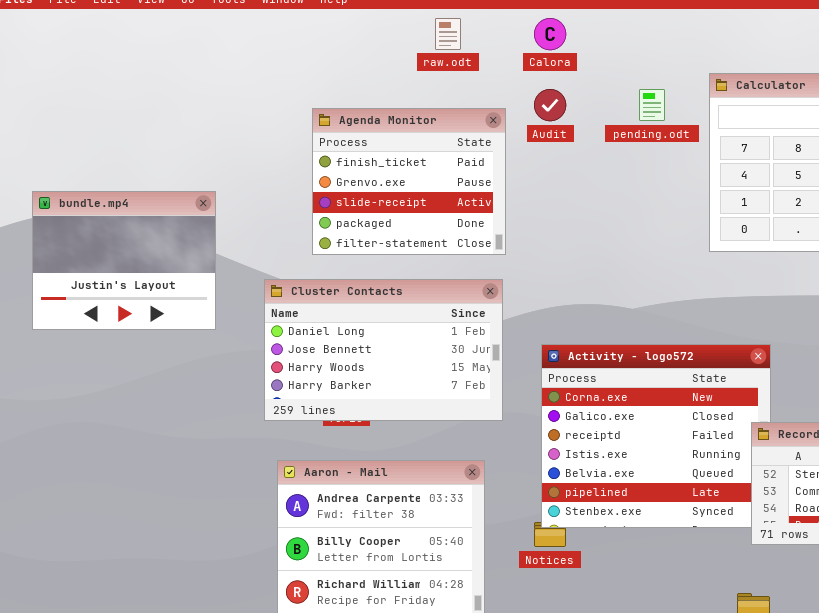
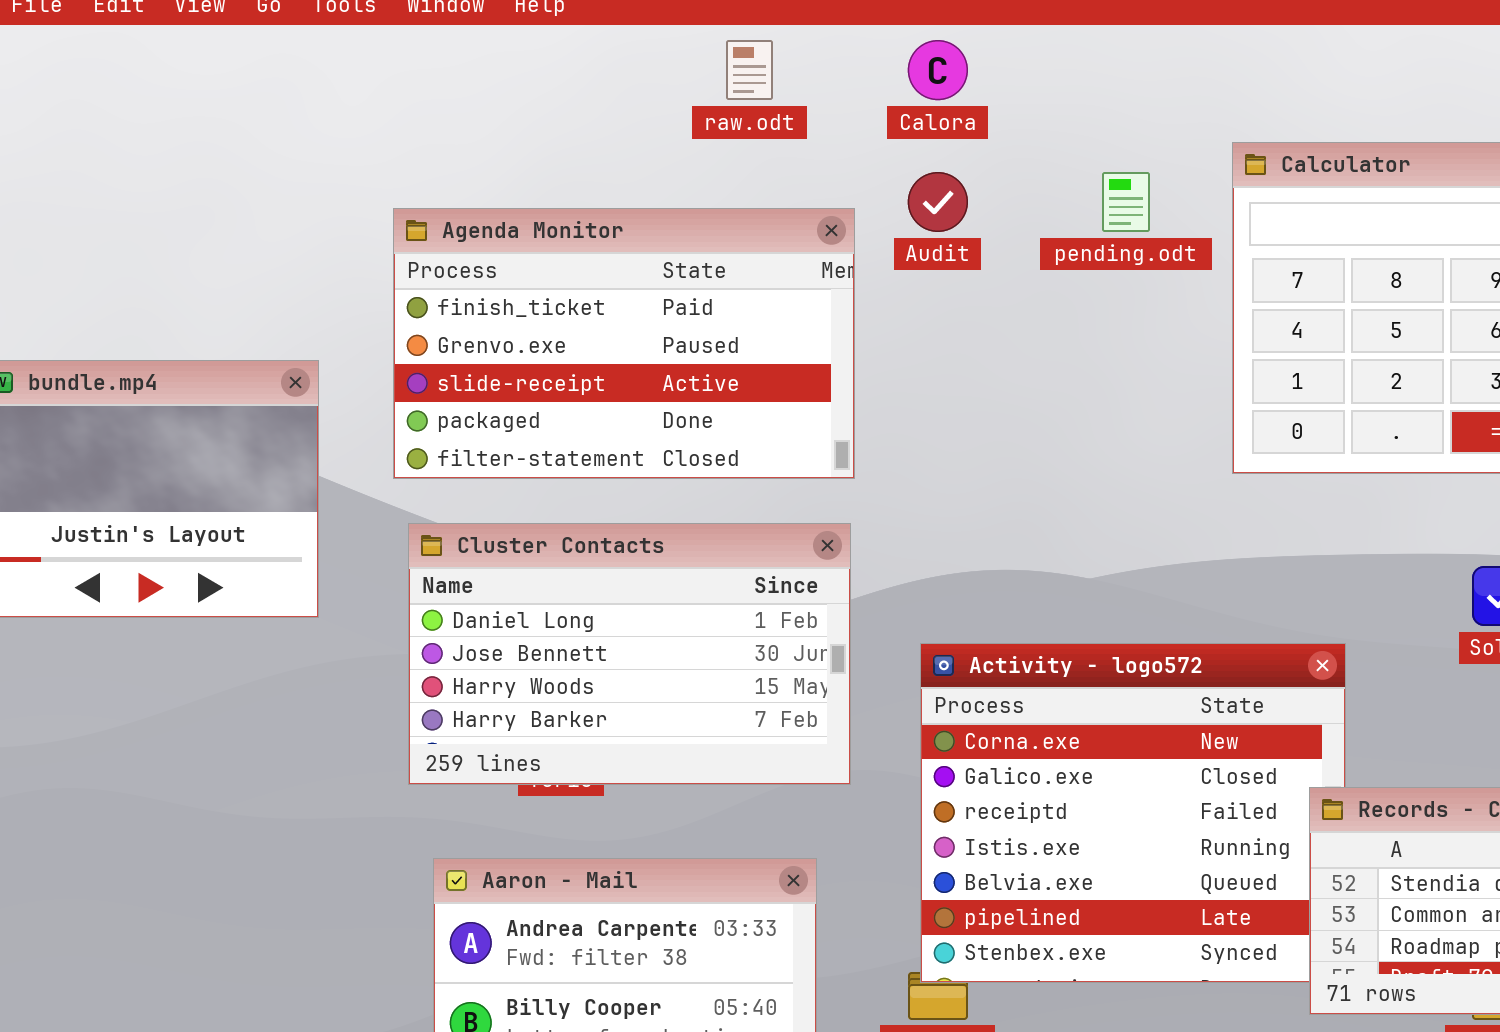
Agenda Monitor: [312,108,506,255] -> [393,208,855,479], resized

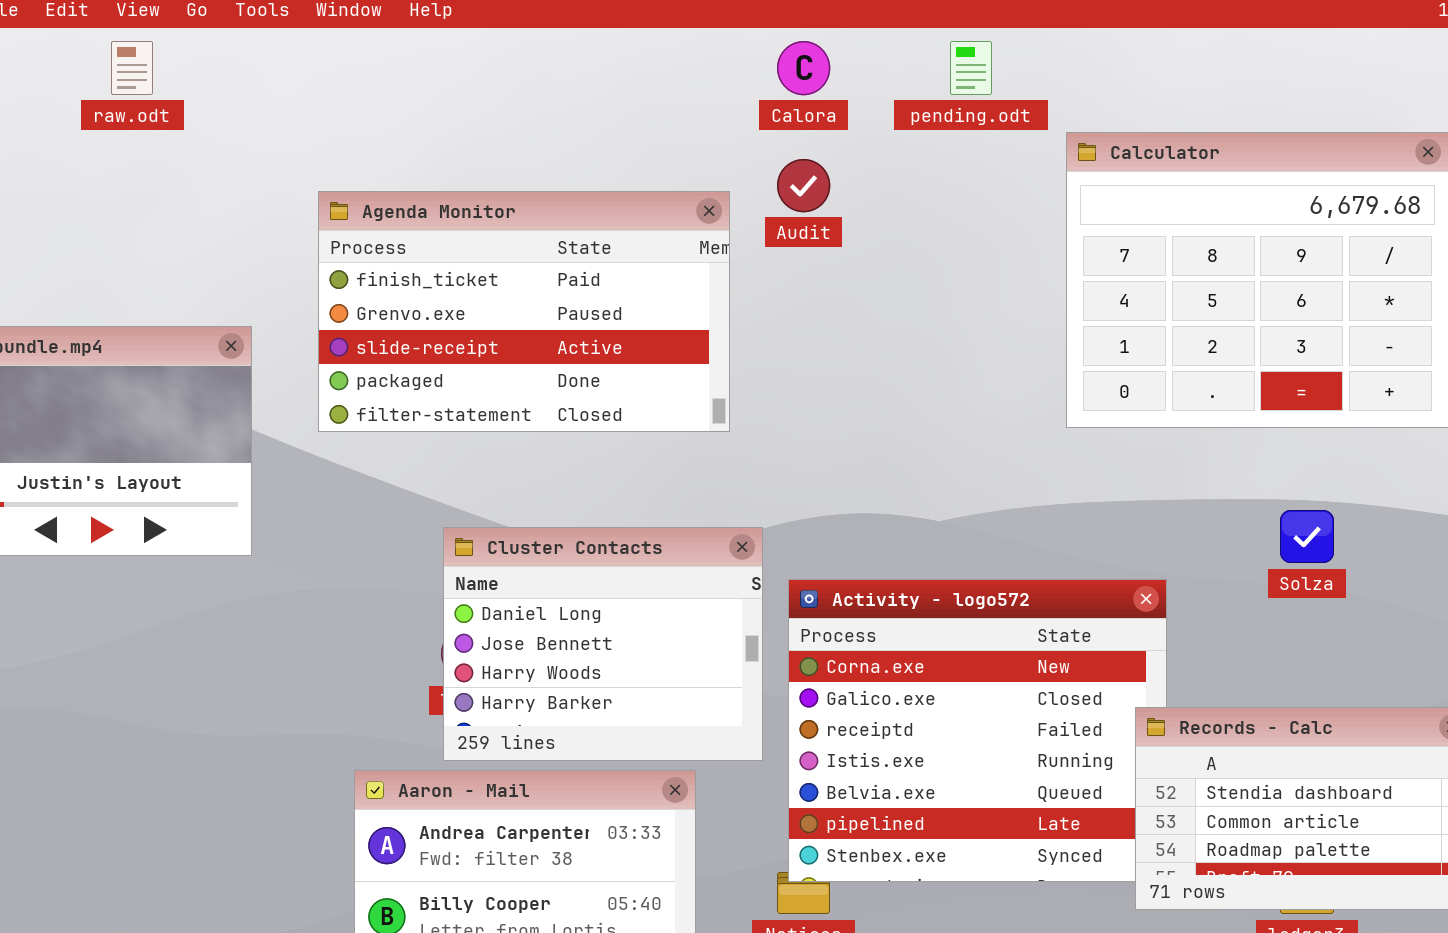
raw.odt: [726,40,773,100] -> [111,41,153,95], moved
pending.odt: [1102,172,1150,232] -> [950,41,992,95], moved
Cluster Contacts: [408,523,851,785] -> [443,527,763,761], moved, resized

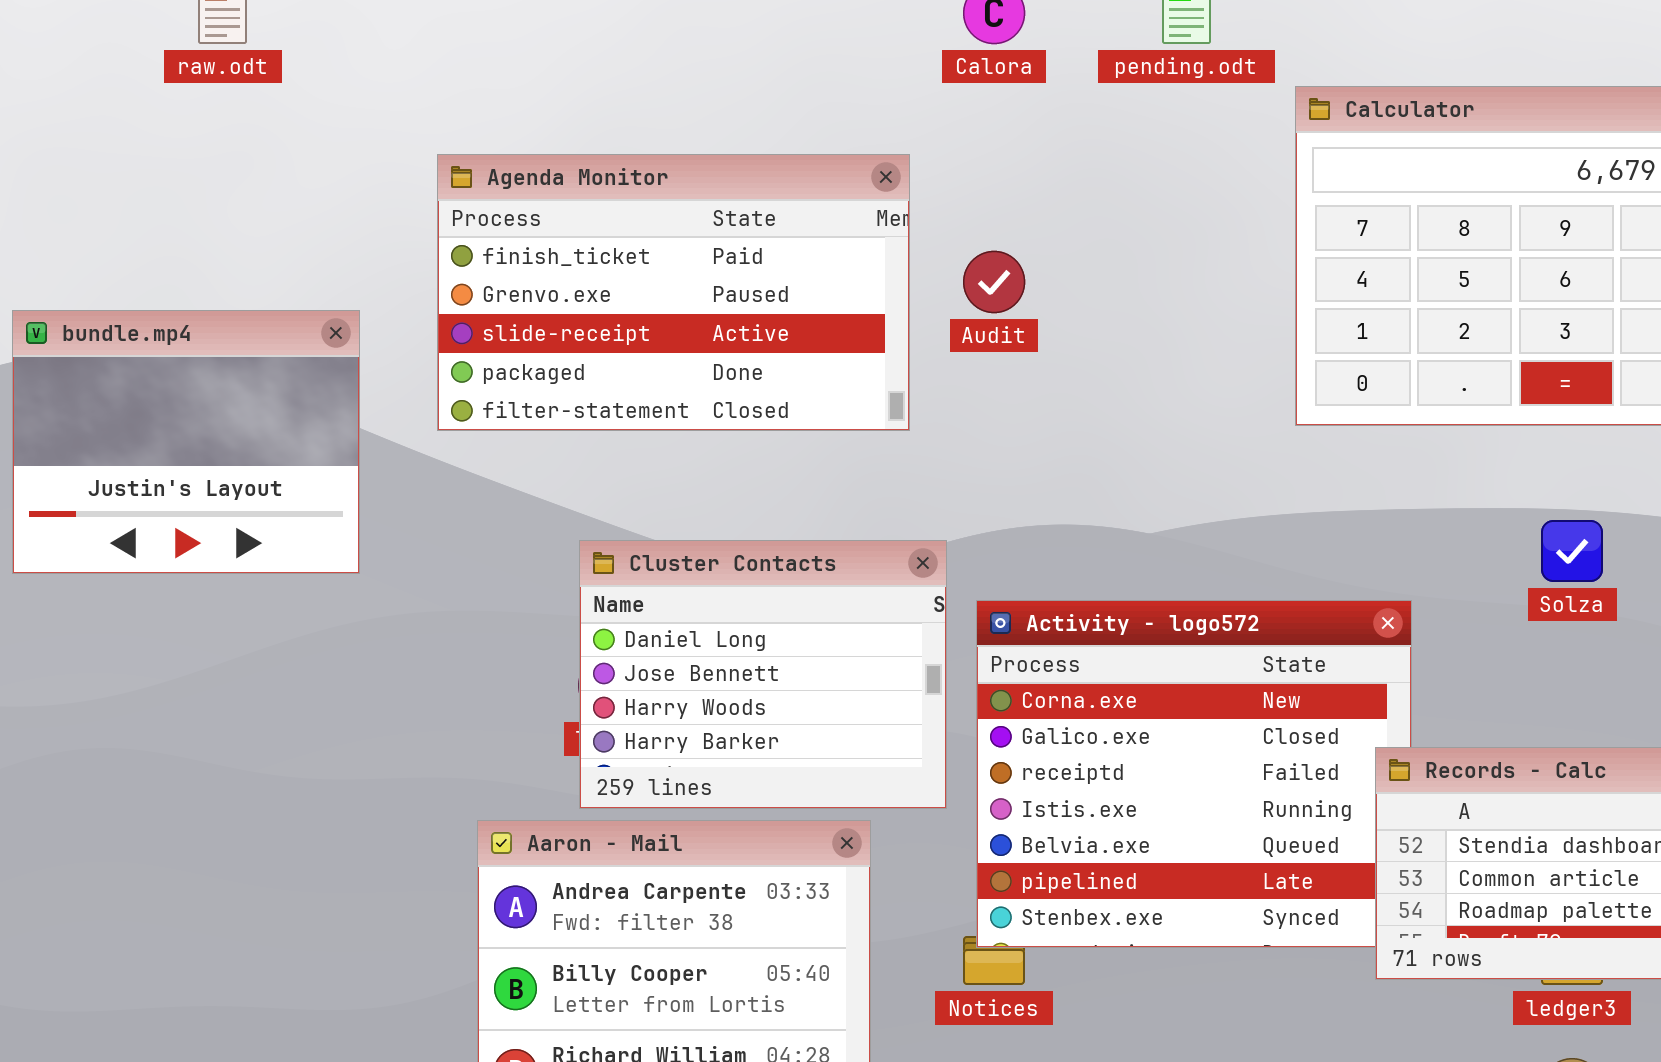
Audit: [777,159,830,212] -> [963,251,1025,313], moved

